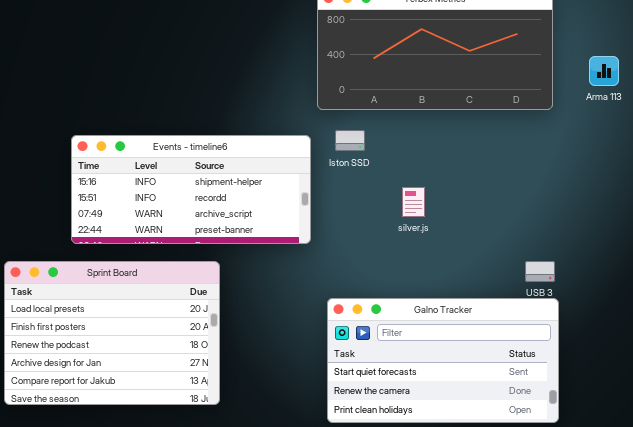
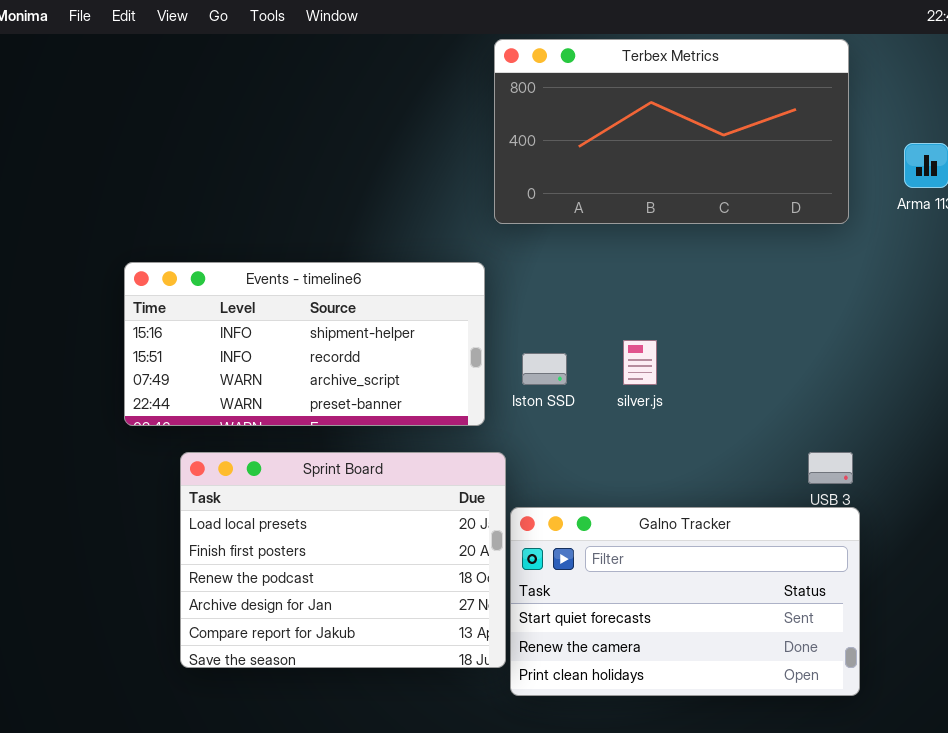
Iston SSD: [335,130,365,151] -> [522,353,567,385], moved
Sprint Board: [4,261,220,405] -> [180,452,506,668], moved

